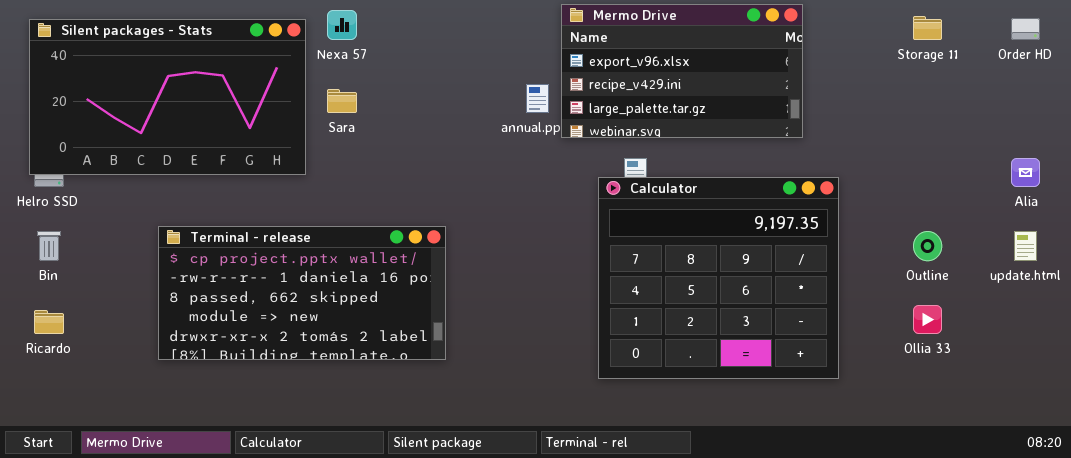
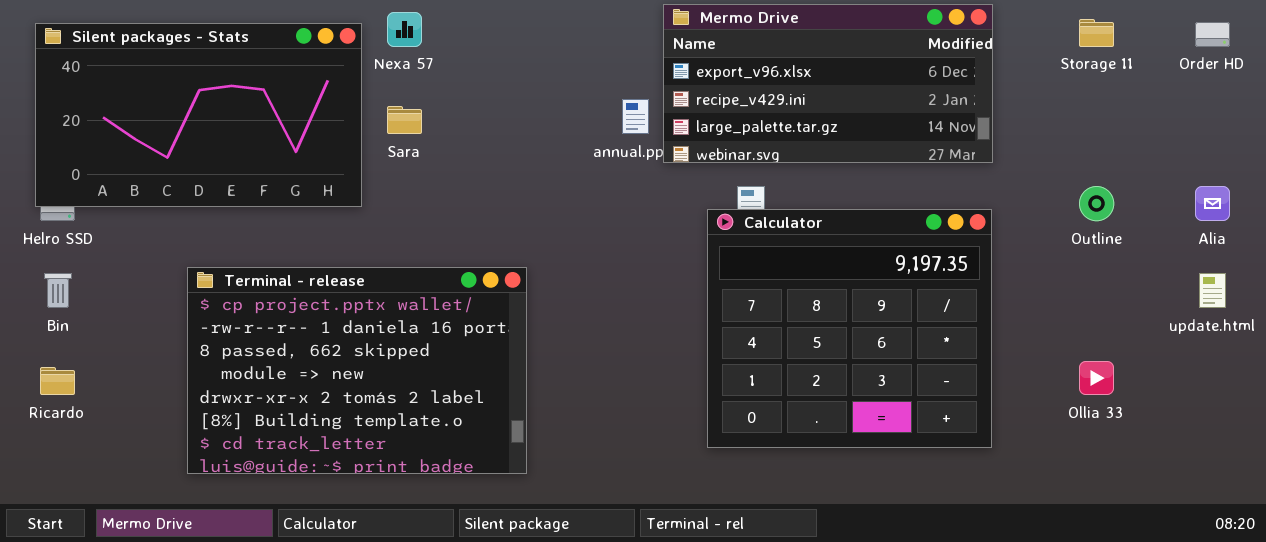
Mermo Drive: [561,4,803,138] -> [663,4,993,163], resized
Terminal - release: [158,226,446,360] -> [187,267,527,474], resized
Outline: [913,231,942,261] -> [1079,186,1114,221], moved

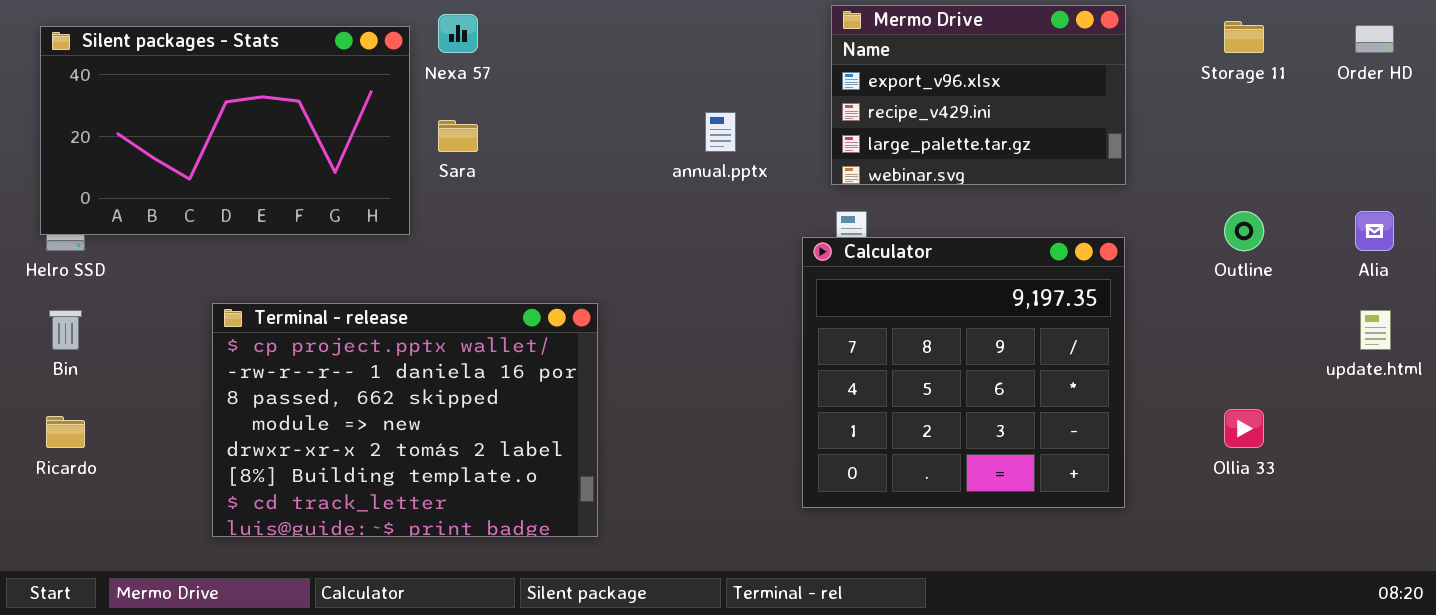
Mermo Drive: [663,4,993,163] -> [831,5,1126,185], resized

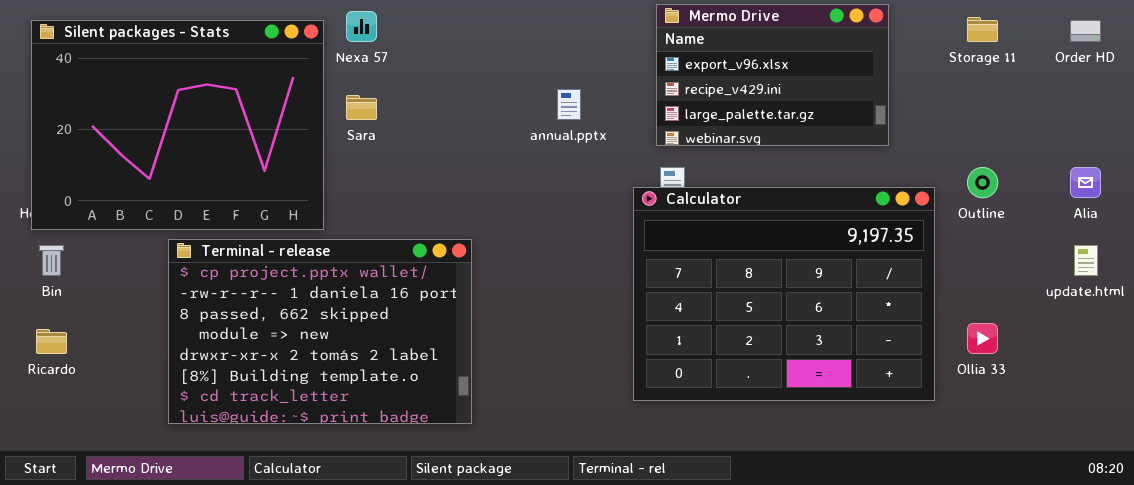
Silent packages - Stats: [40,26,410,235] -> [31,20,324,230], resized
Calculator: [802,237,1125,508] -> [633,187,935,401], resized

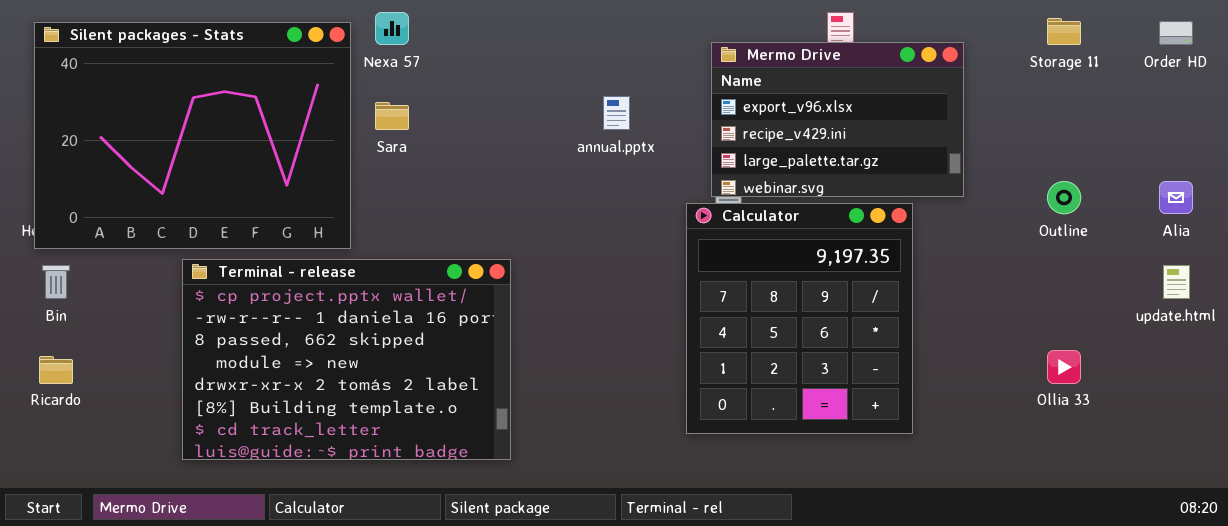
Mermo Drive: [656,4,889,146] -> [711,42,964,197], moved
Calculator: [633,187,935,401] -> [686,203,913,434], resized

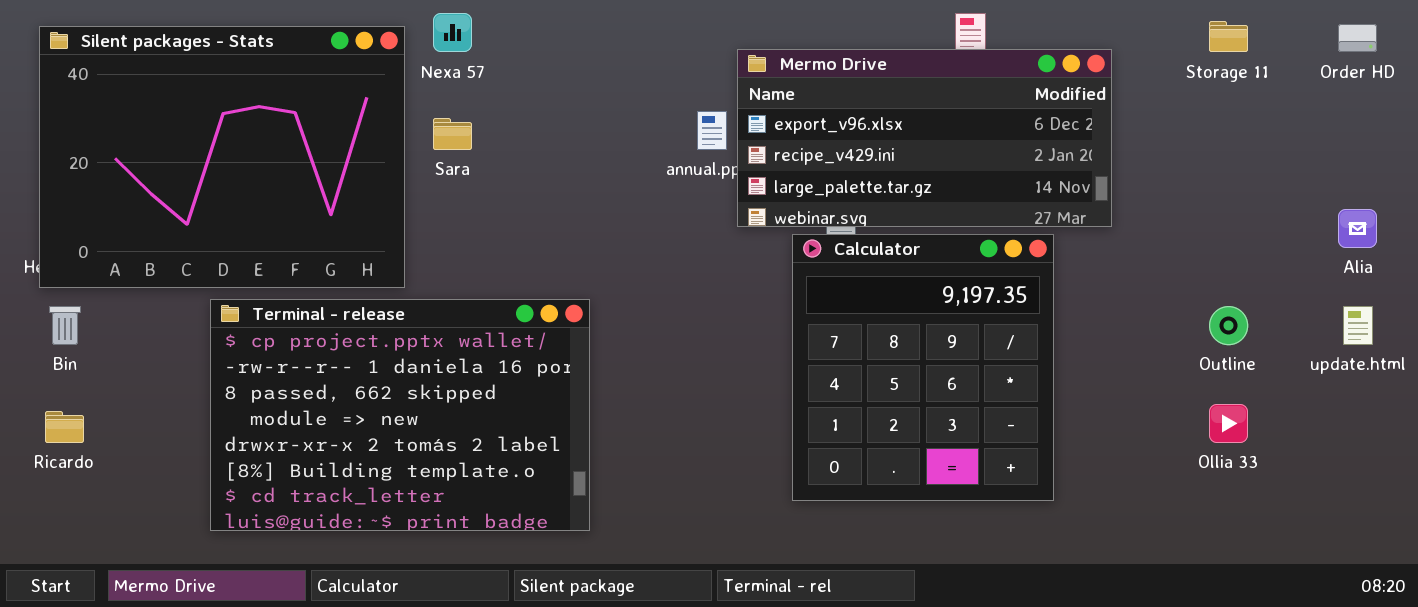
Mermo Drive: [711,42,964,197] -> [737,49,1112,227], resized
Outline: [1047,181,1081,214] -> [1209,306,1248,345], moved

